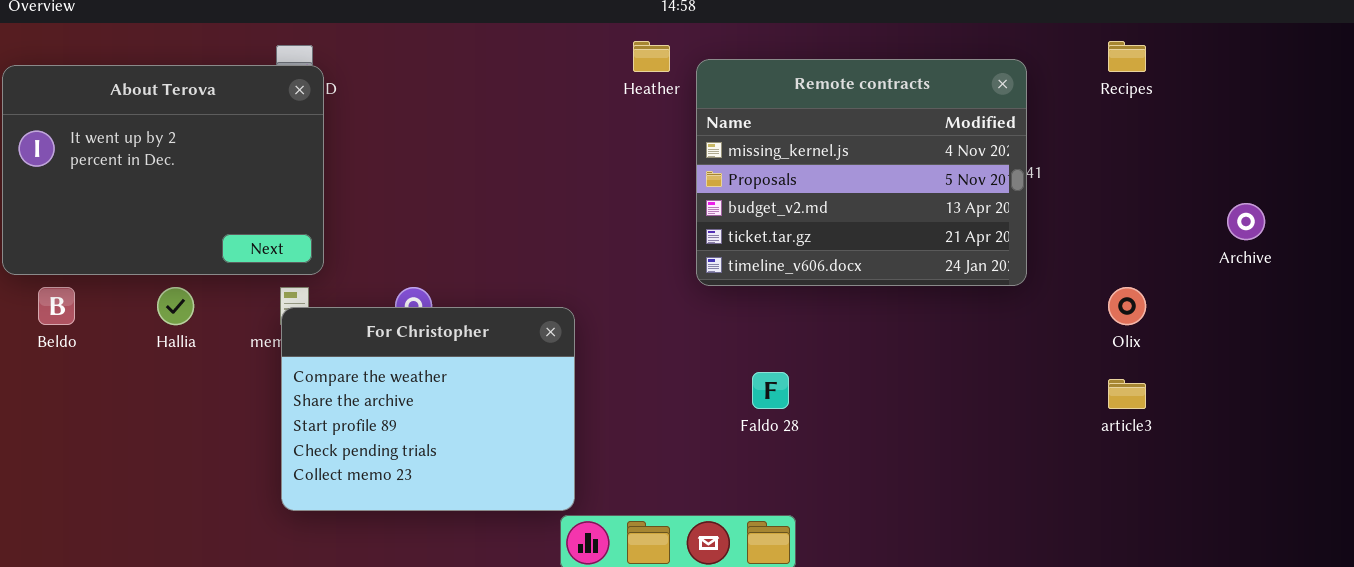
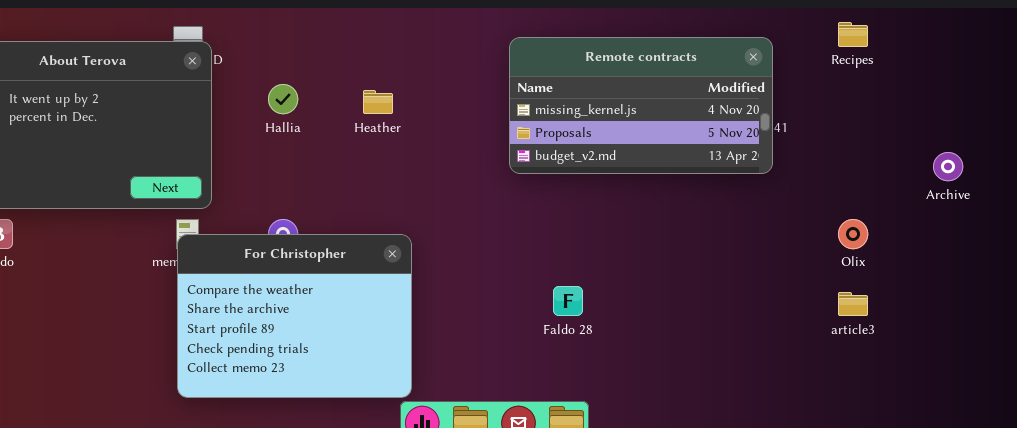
Heather: [633,41,670,72] -> [363,90,393,114], moved
Remote contracts: [696,59,1027,286] -> [509,37,773,174], resized
Hallia: [157,287,194,325] -> [268,84,298,114], moved

